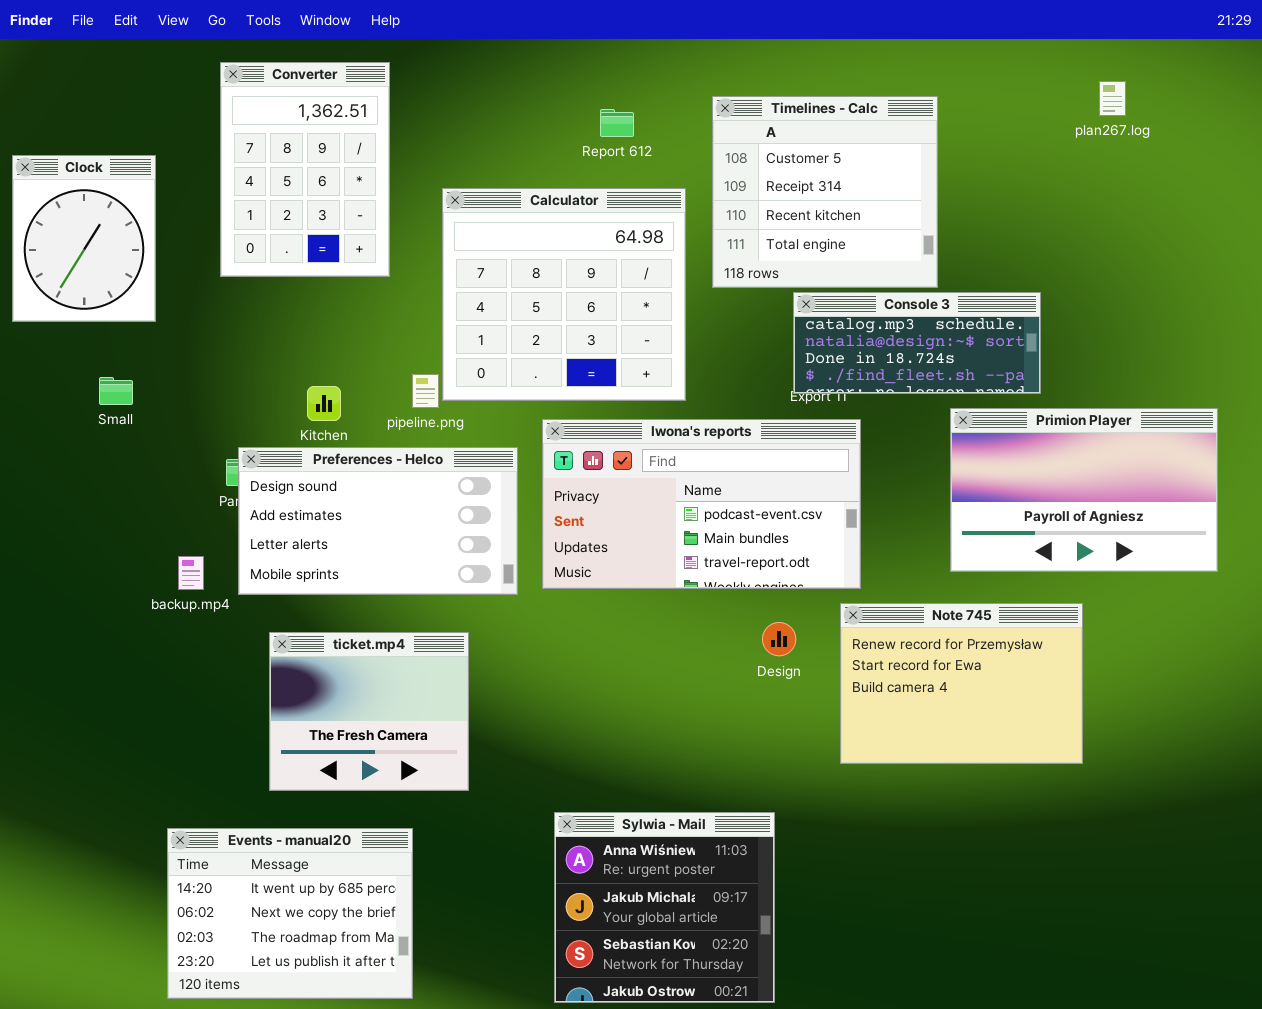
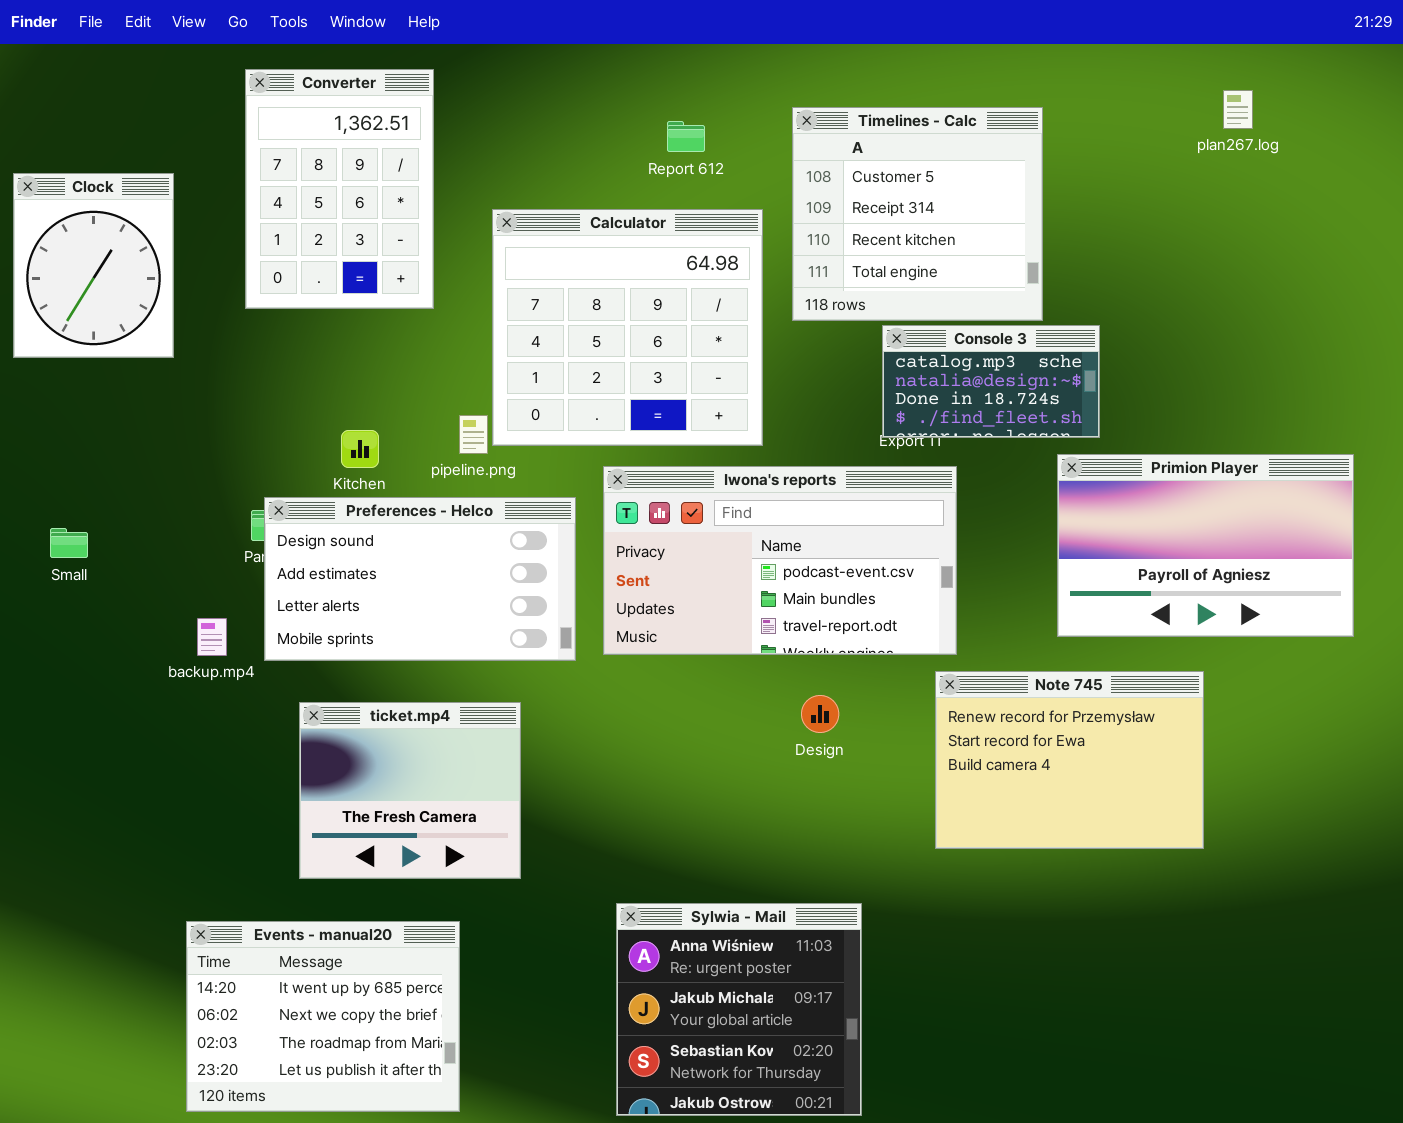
Console 3: [793,292,1041,394] -> [882,325,1100,438], resized
Small: [99,377,133,405] -> [50,528,88,558], moved
Design: [762,622,796,656] -> [801,695,839,733], moved

